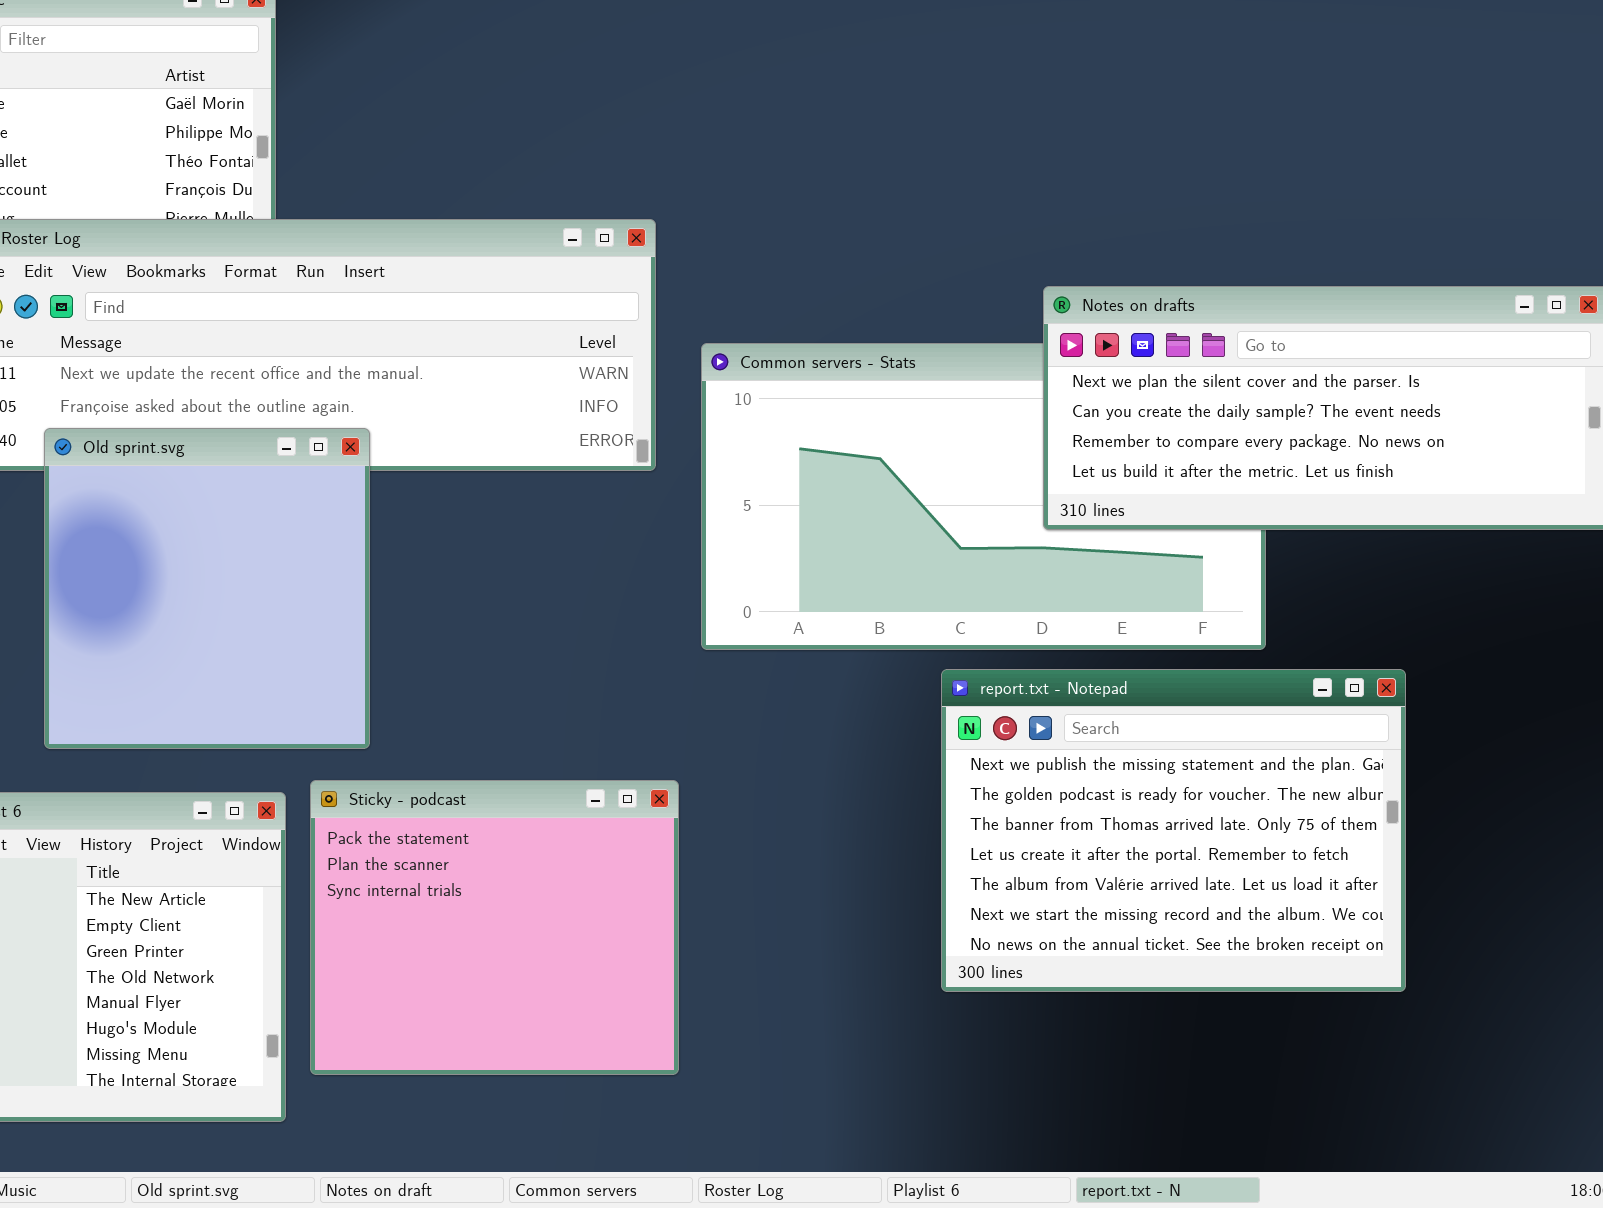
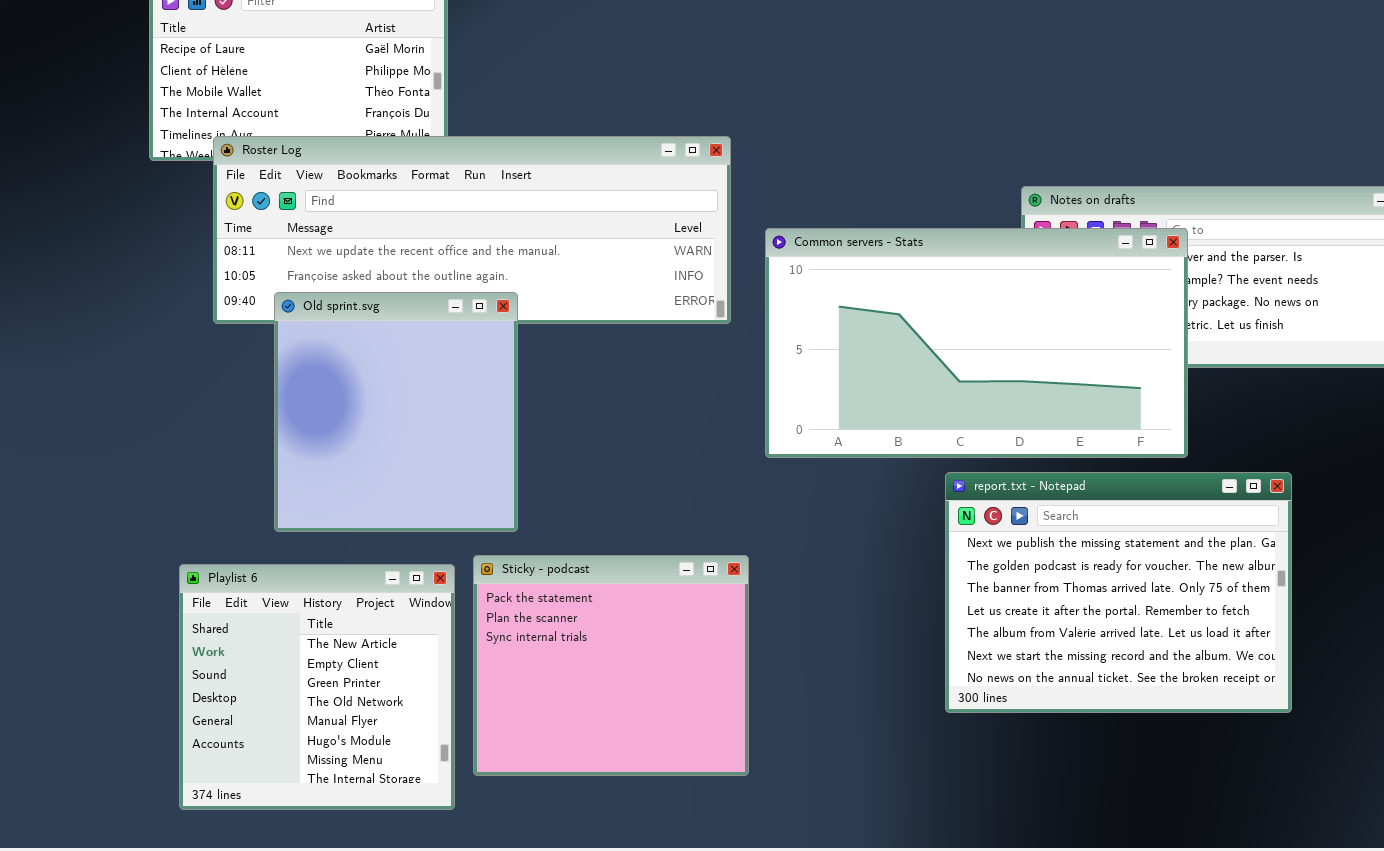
Common servers - Stats: [701,343,1266,650] -> [765,228,1188,458], raised

